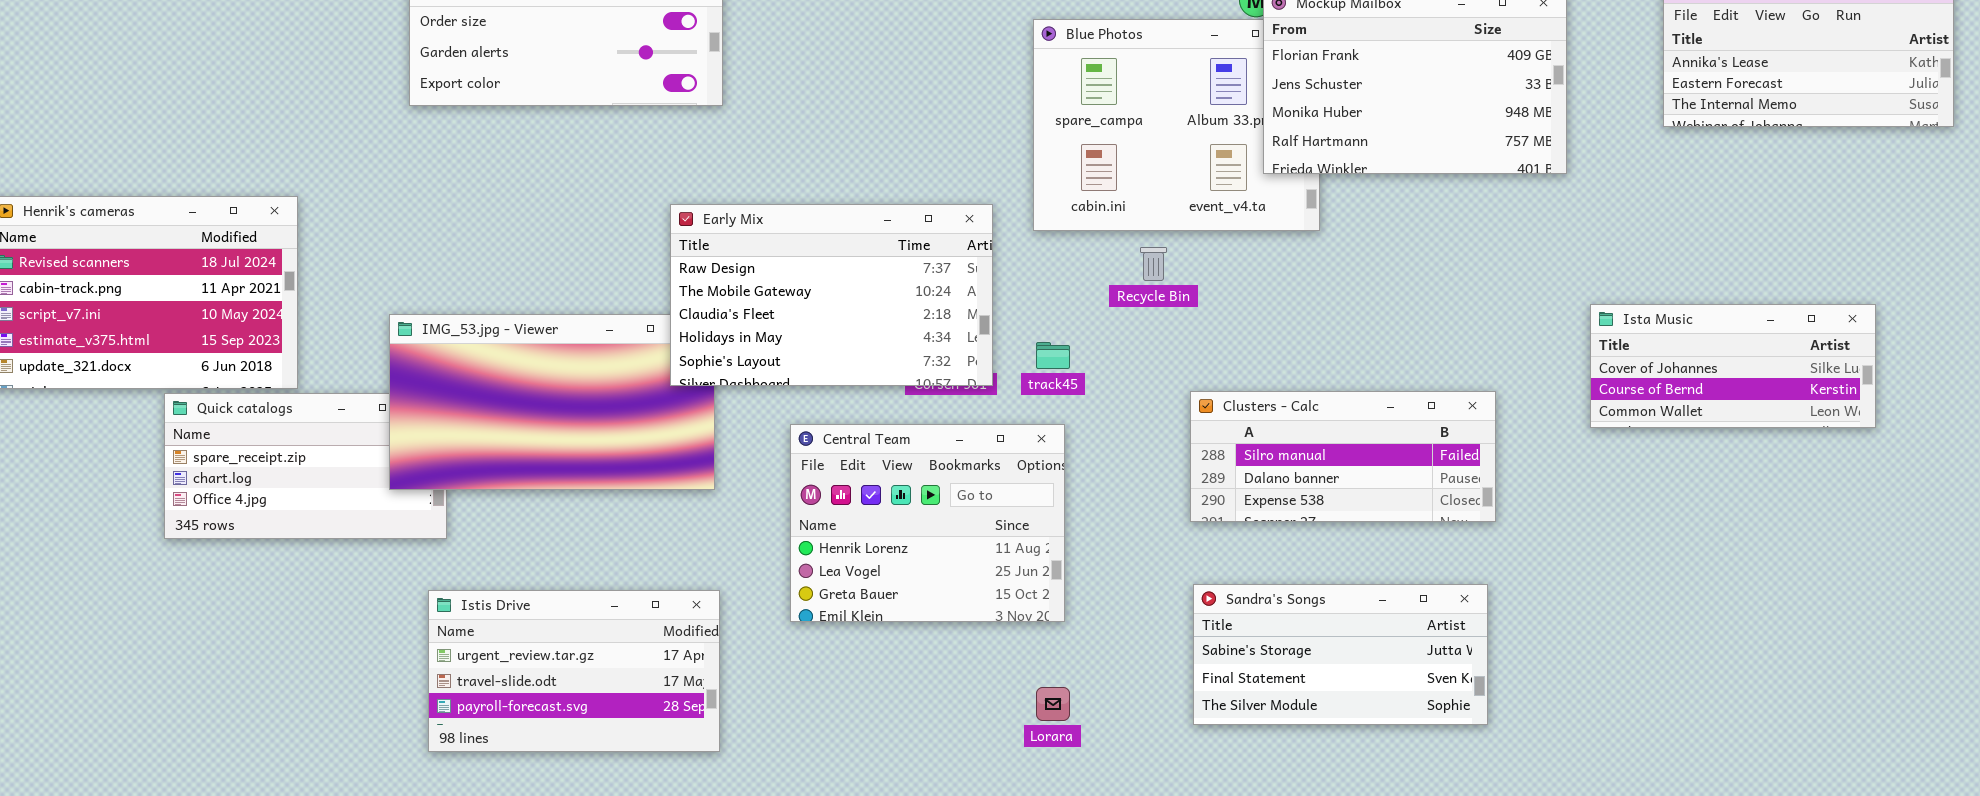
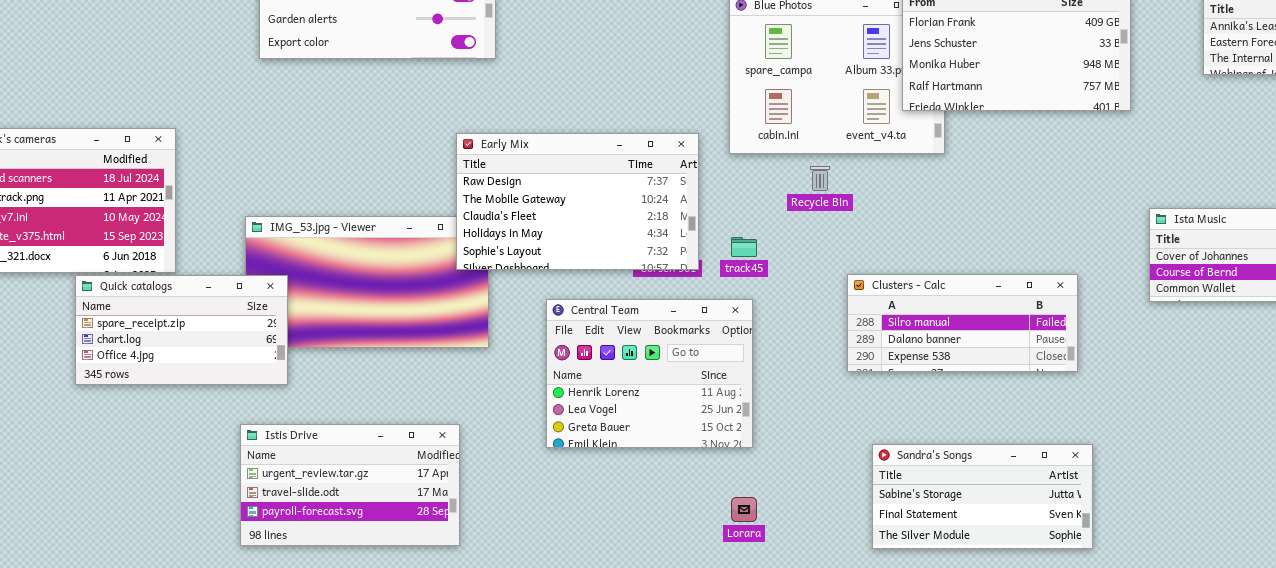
Quick catalogs: [164,393,447,539] -> [75,275,288,385], raised
Sandra's Songs: [1193,584,1488,725] -> [872,444,1093,549], moved
Istis Drive: [428,590,720,752] -> [240,424,460,546], moved

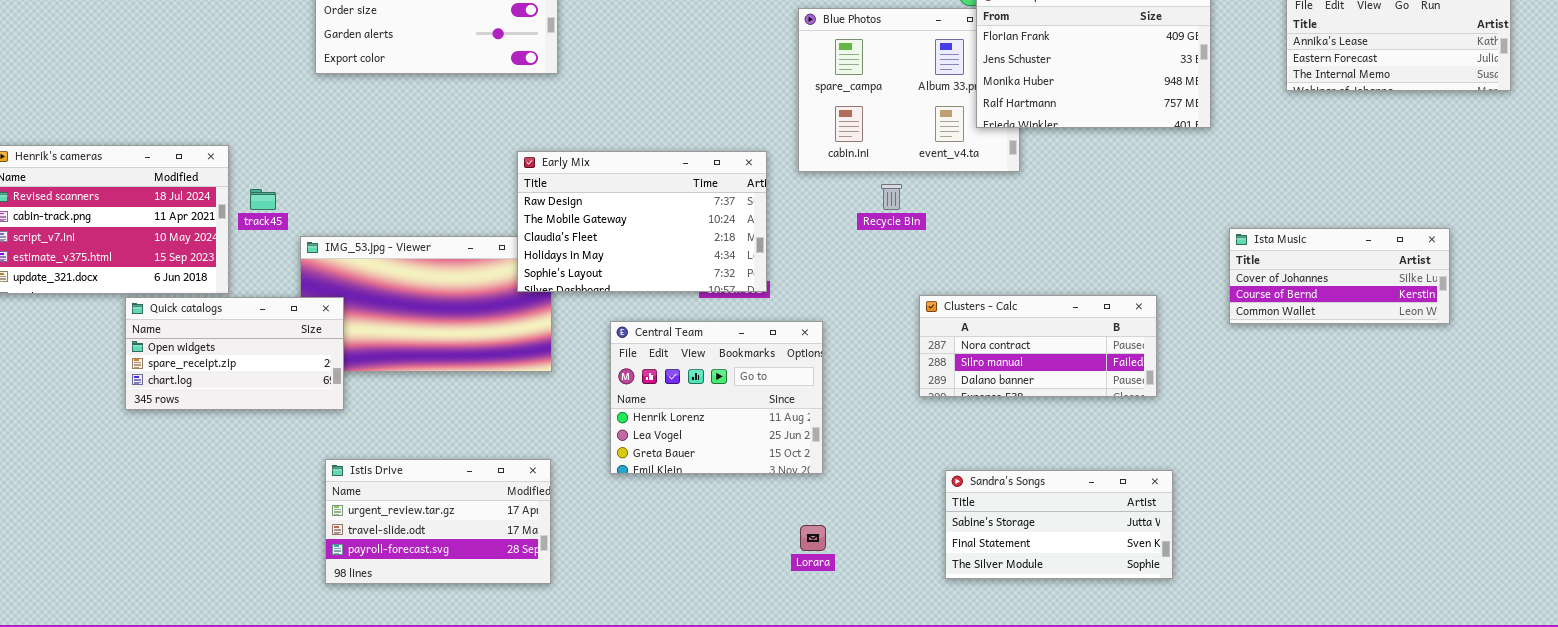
track45: [731,237,757,257] -> [250,189,276,210], moved
Clusters - Calc: [847,274,1078,372] -> [919,295,1157,397], scrolled up 1 row
Quick catalogs: [75,275,288,385] -> [125,297,344,410], scrolled up 1 row
Istis Drive: [240,424,460,546] -> [325,459,551,584], moved

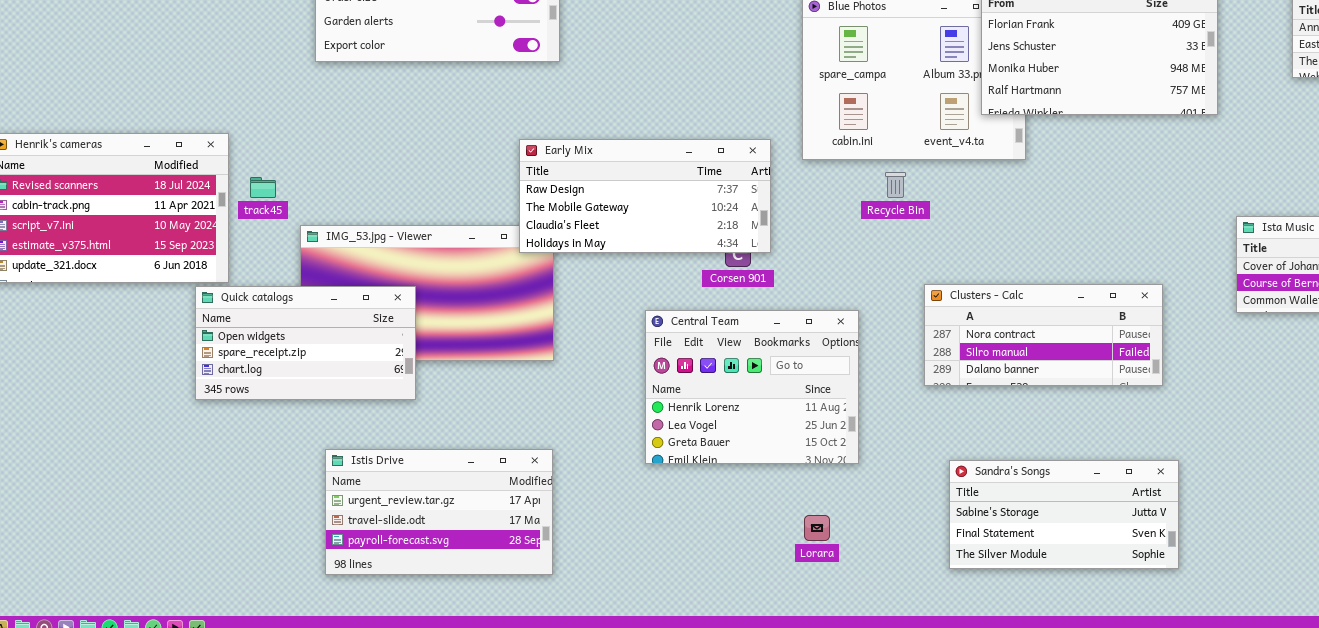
Early Mix: [517,151,767,292] -> [519,139,771,253], resized
Quick catalogs: [125,297,344,410] -> [195,286,416,400], moved
Central Team: [610,321,823,474] -> [645,310,859,464], moved

